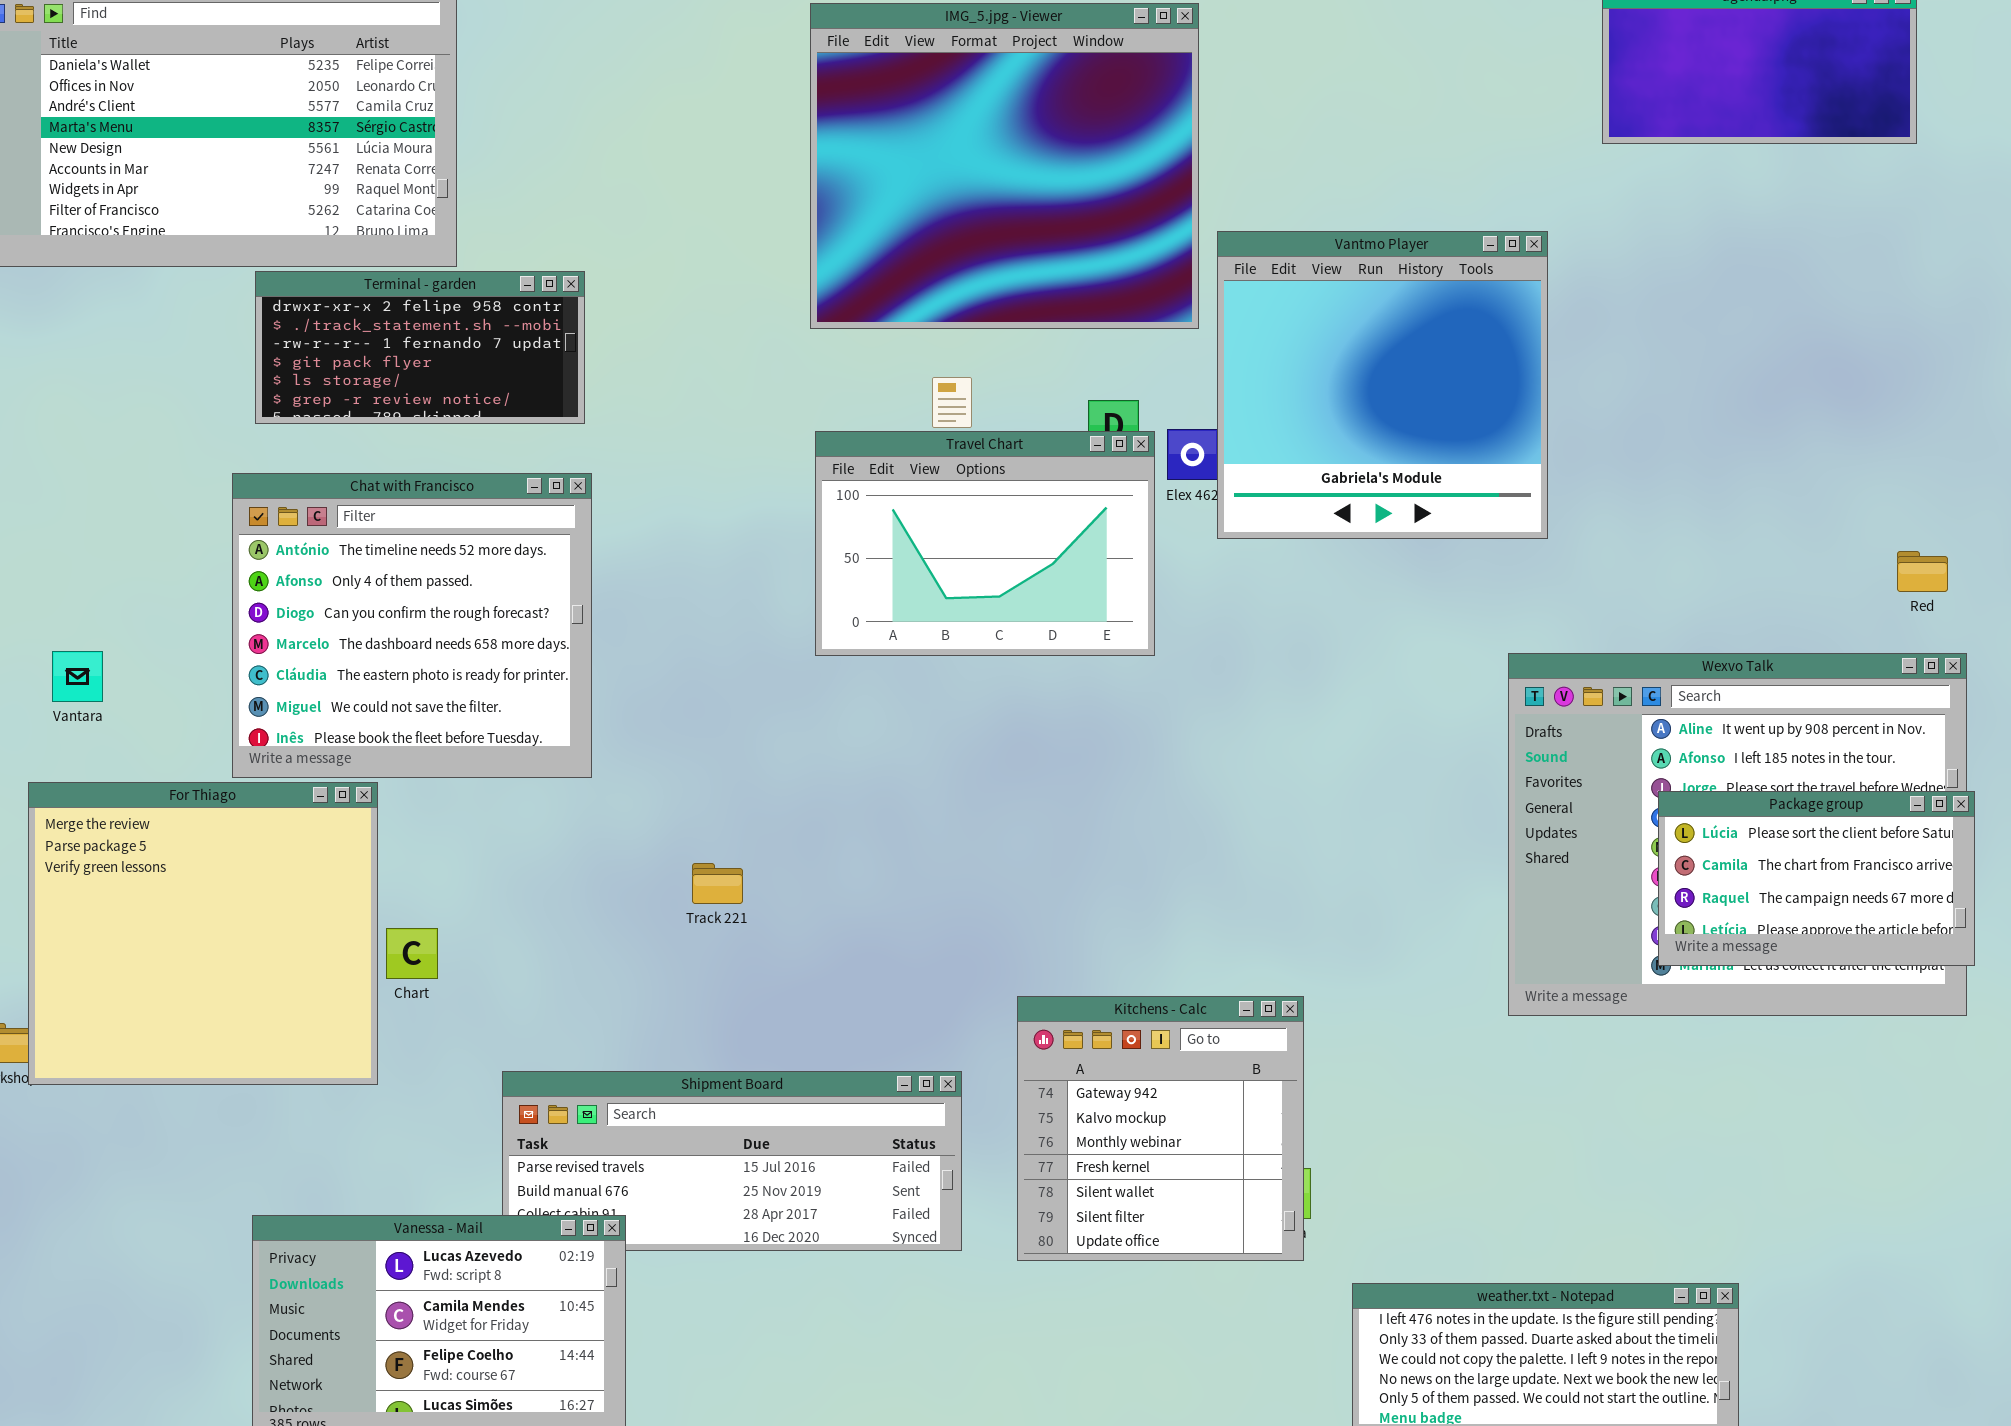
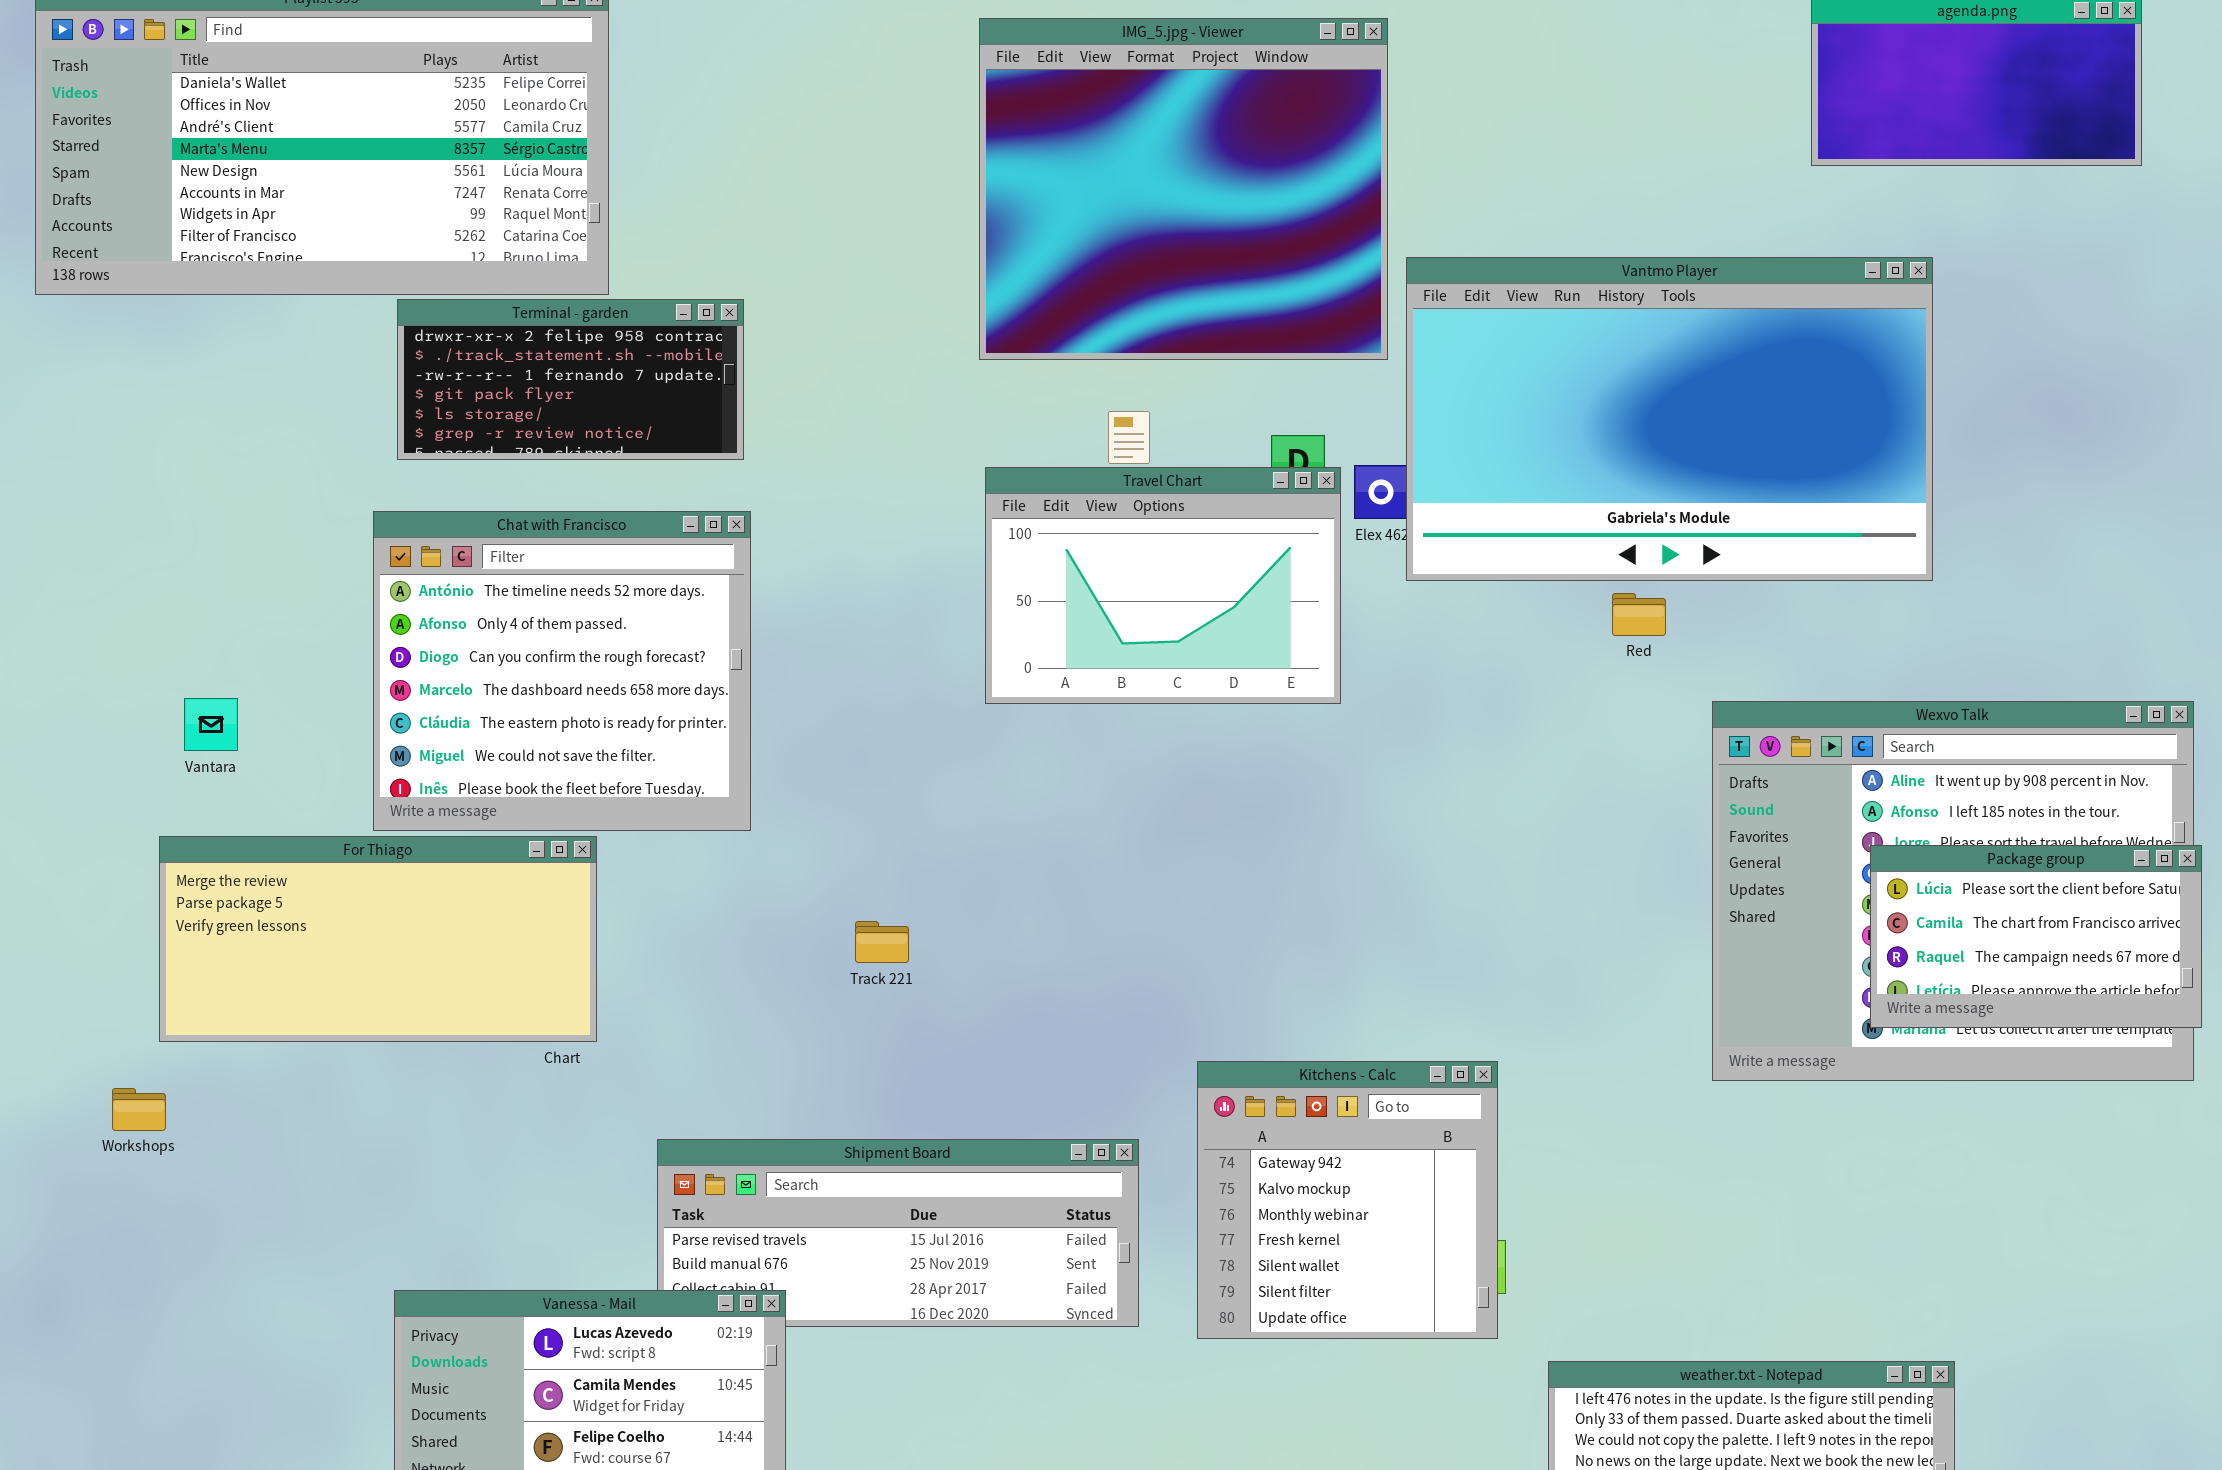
Vantmo Player: [1217,231,1548,539] -> [1406,257,1933,581], resized
Red: [1897,551,1948,592] -> [1612,593,1666,636], moved
For Thiago: [28,782,378,1085] -> [159,836,597,1042], resized

